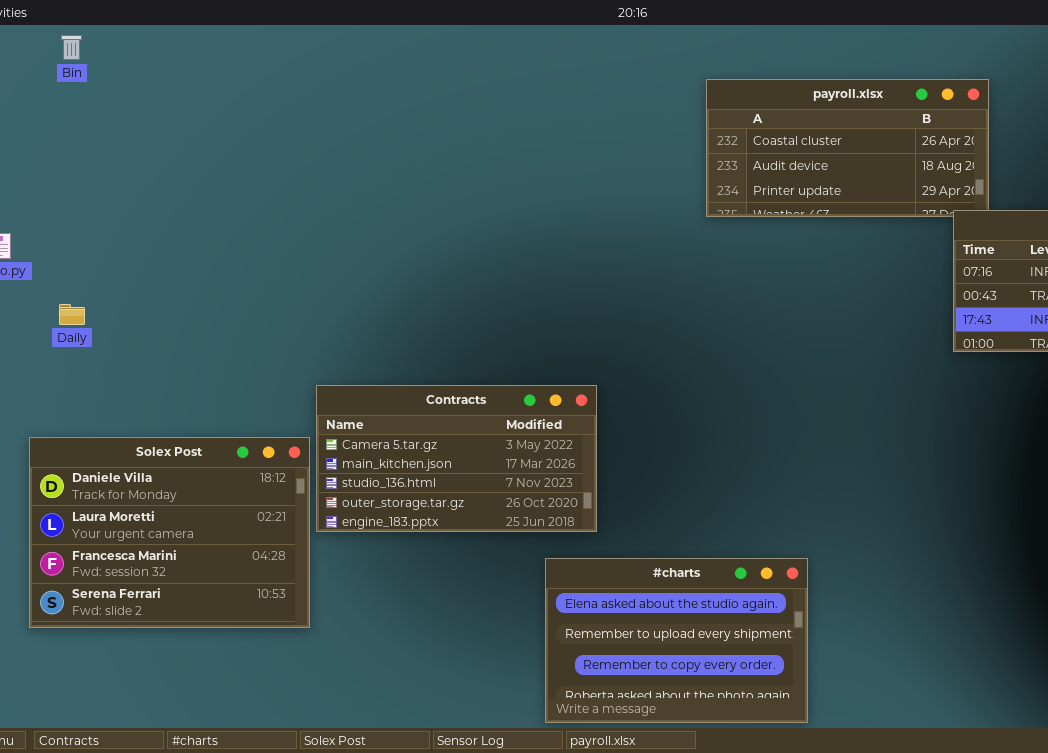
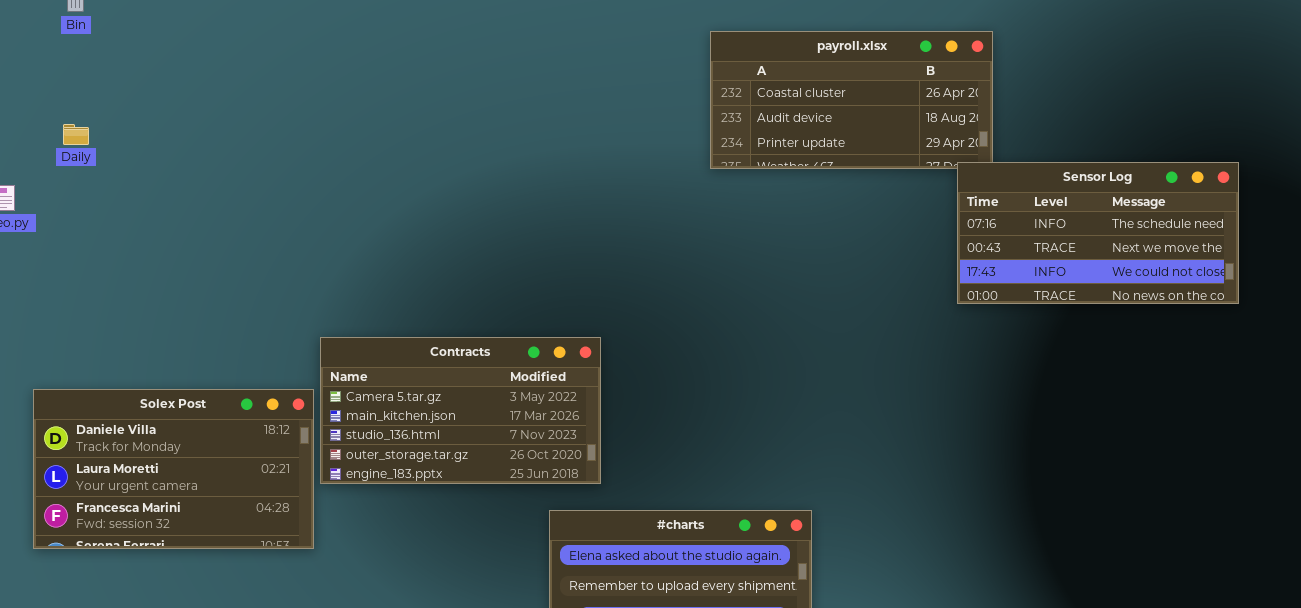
Daily: [59,304,85,325] -> [63,124,89,145], moved
Solex Post: [29,437,310,628] -> [33,389,314,549], resized

